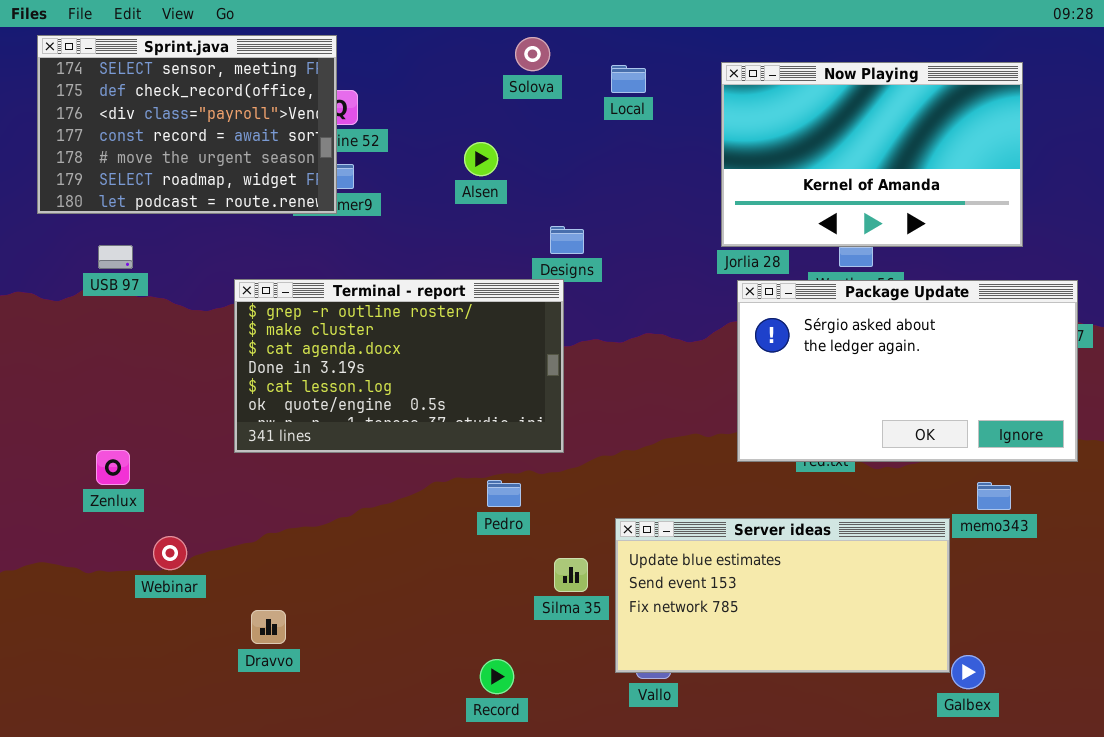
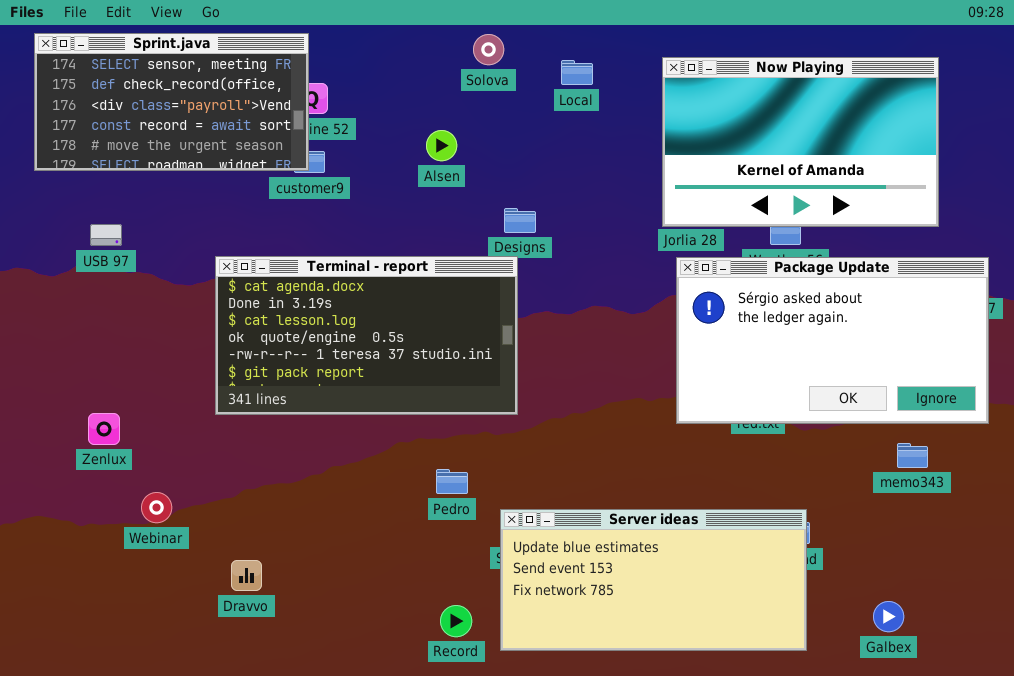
Sprint.java: [37,35,337,214] -> [34,33,309,171], resized
Terminal - report: [234,279,564,453] -> [215,256,518,415], scrolled down 2 rows
Pedro: [487,480,521,507] -> [436,469,468,494], moved
Server ideas: [615,518,950,673] -> [500,509,807,651], moved

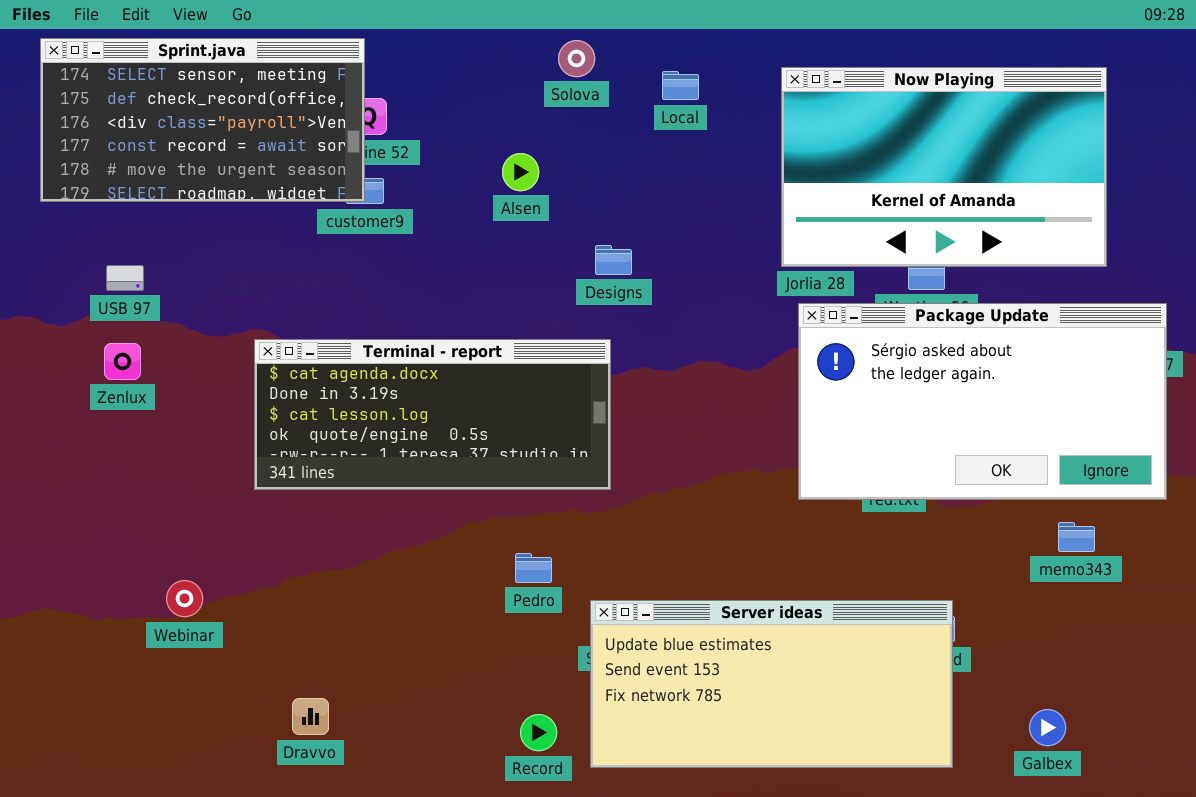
Terminal - report: [215,256,518,415] -> [254,339,611,490], resized
Zenlux: [88,413,120,445] -> [104,343,141,380], moved
Dravvo: [231,560,262,591] -> [292,698,329,735], moved

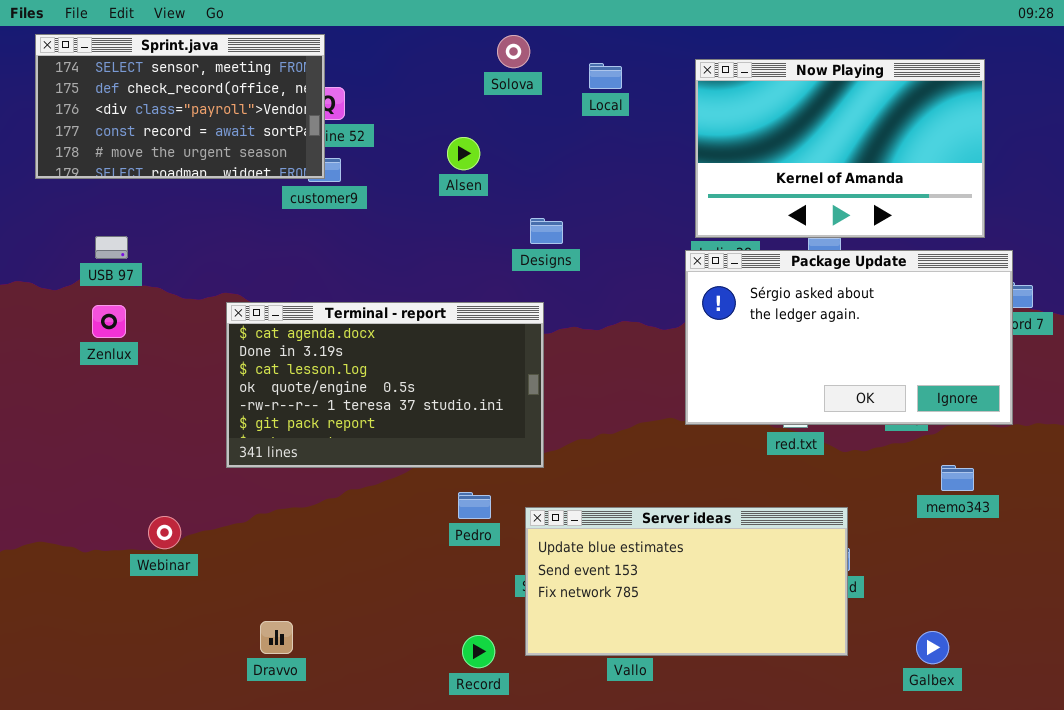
Package Update: [798,303,1167,500] -> [685,250,1013,425], moved
Terminal - report: [254,339,611,490] -> [226,302,544,468], resized
Server ideas: [590,600,953,768] -> [525,507,848,656], moved

